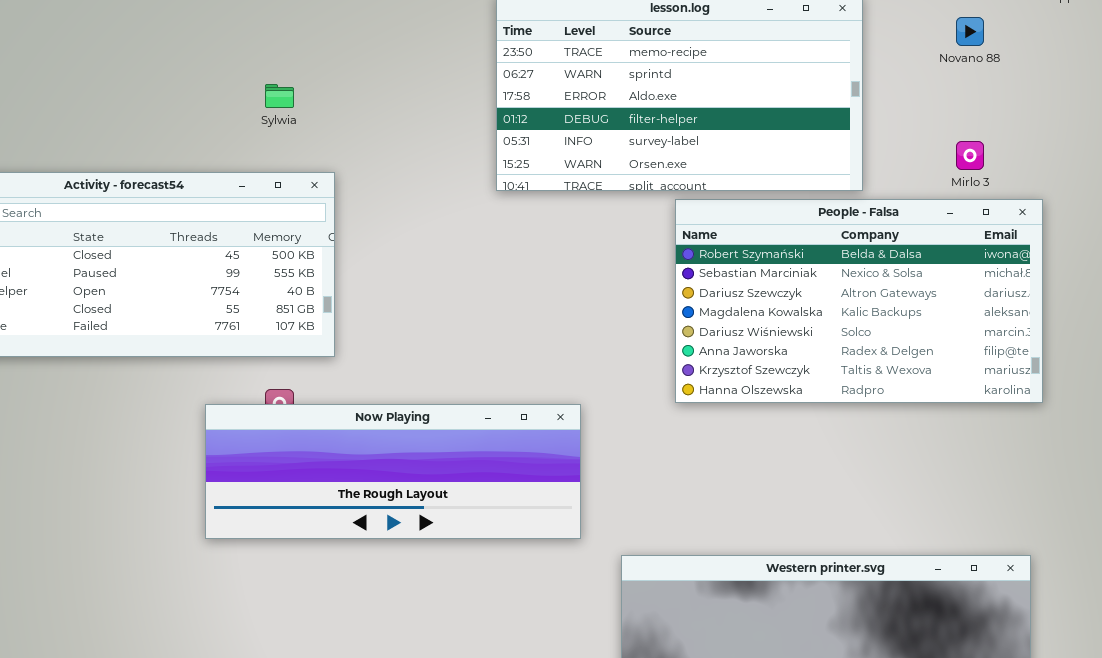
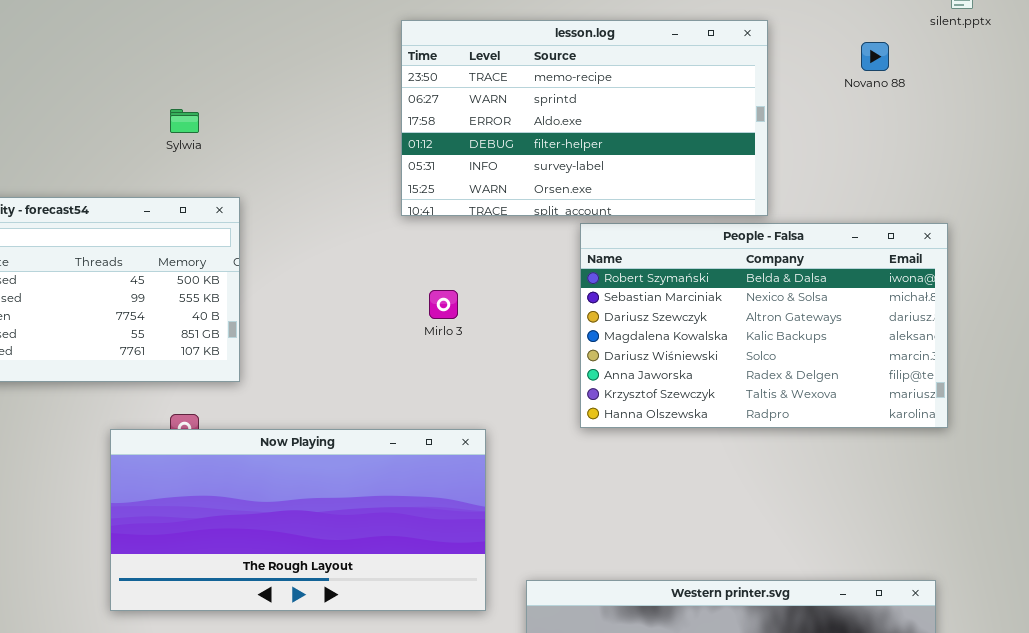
Mirlo 3: [956,141,984,170] -> [429,290,458,319], moved
Now Playing: [205,404,581,539] -> [110,429,486,611], resized

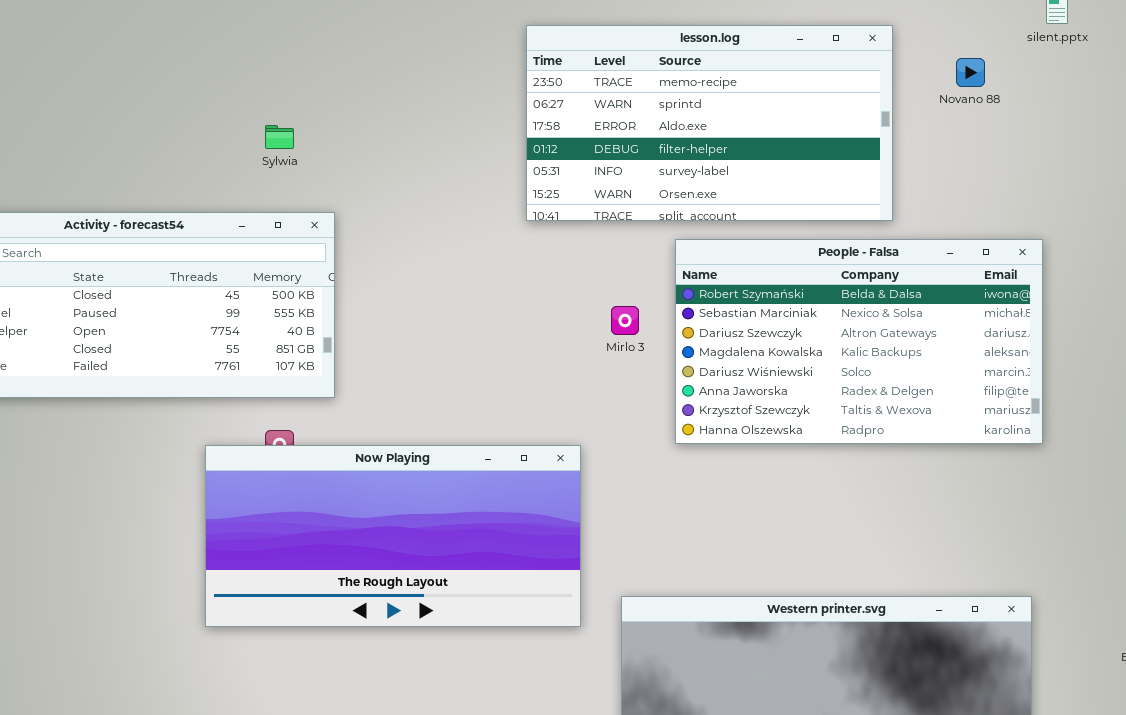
lesson.log: [401,20,768,216] -> [526,25,893,221], moved
Mirlo 3: [429,290,458,319] -> [611,306,639,335], moved

